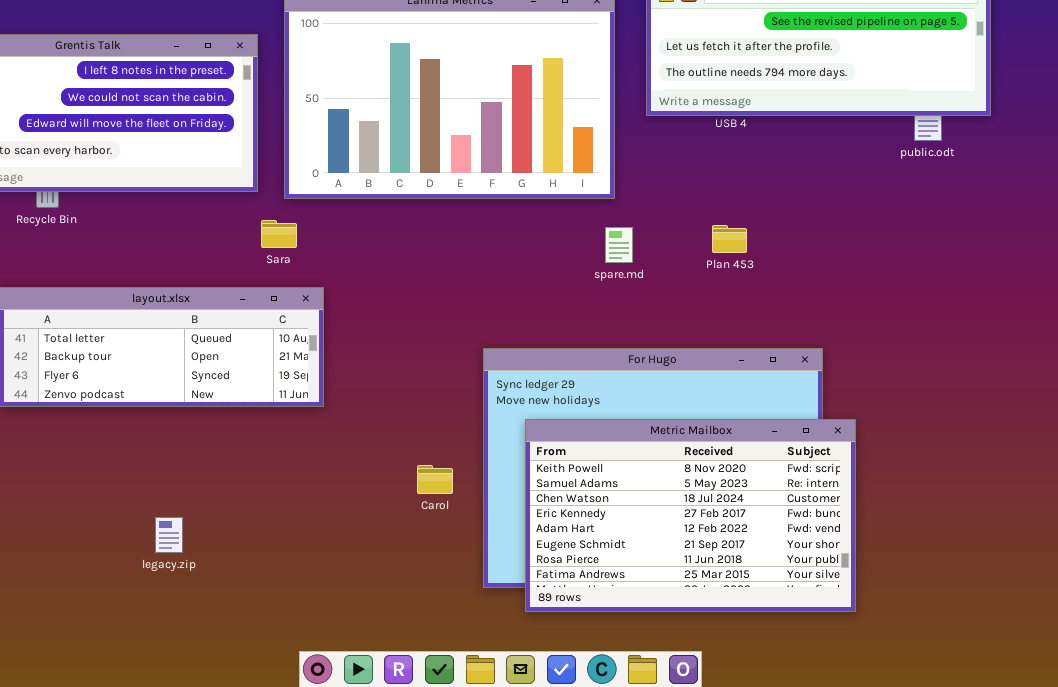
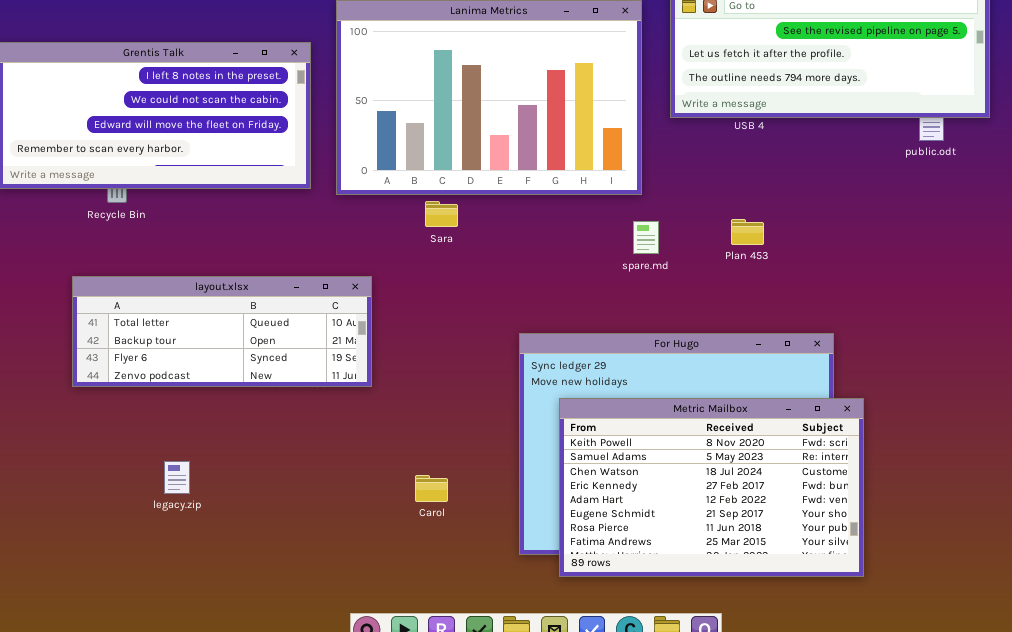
Sara: [261,220,297,248] -> [425,201,458,227], moved
Carol: [417,465,453,494] -> [415,475,448,502], moved
legacy.zip: [155,517,183,553] -> [164,461,190,494], moved

